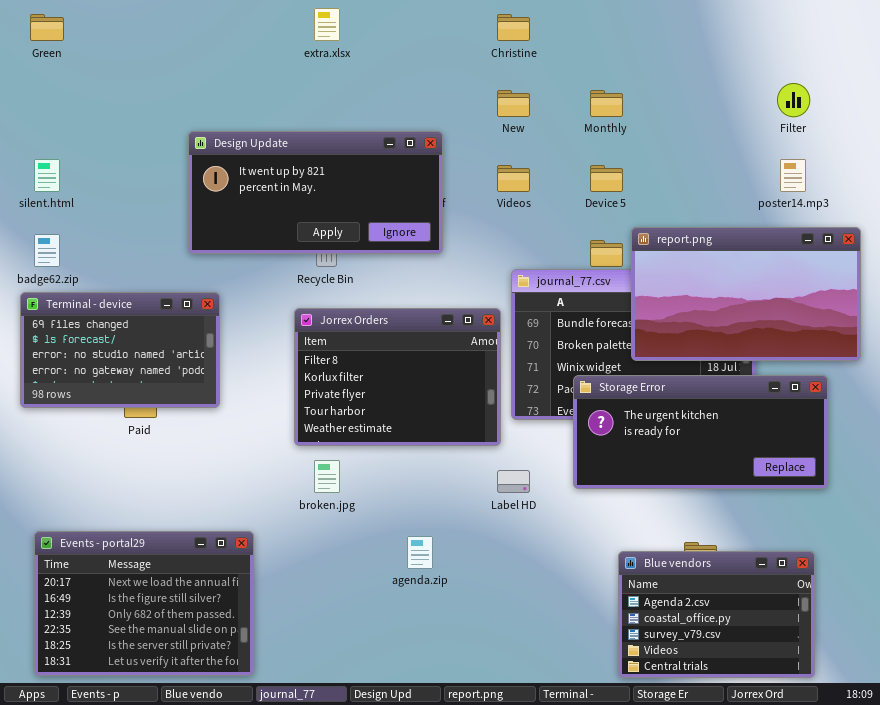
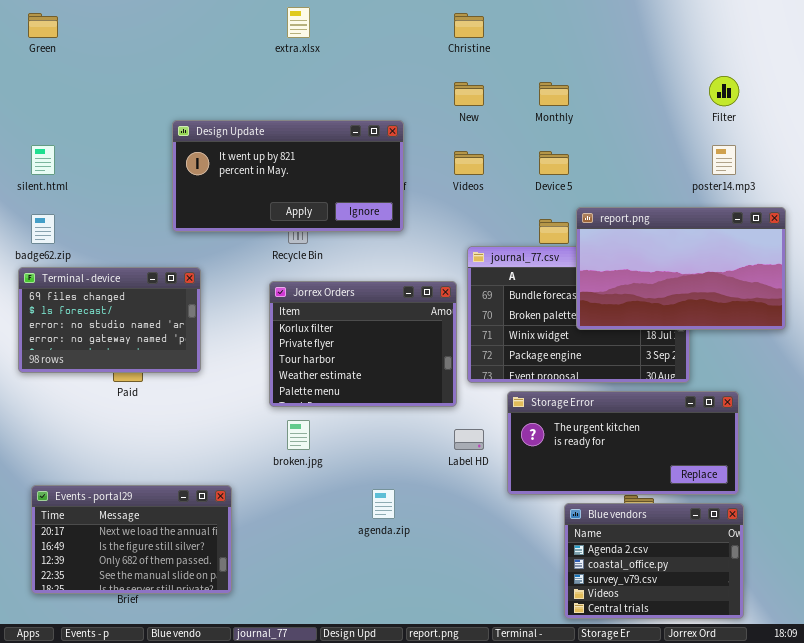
Jorrex Orders: [294,308,501,446] -> [269,281,457,407], scrolled down 1 row
Storage Error: [573,375,828,489] -> [507,391,739,495], moved
Events - portal29: [34,531,254,676] -> [31,485,232,594], resized

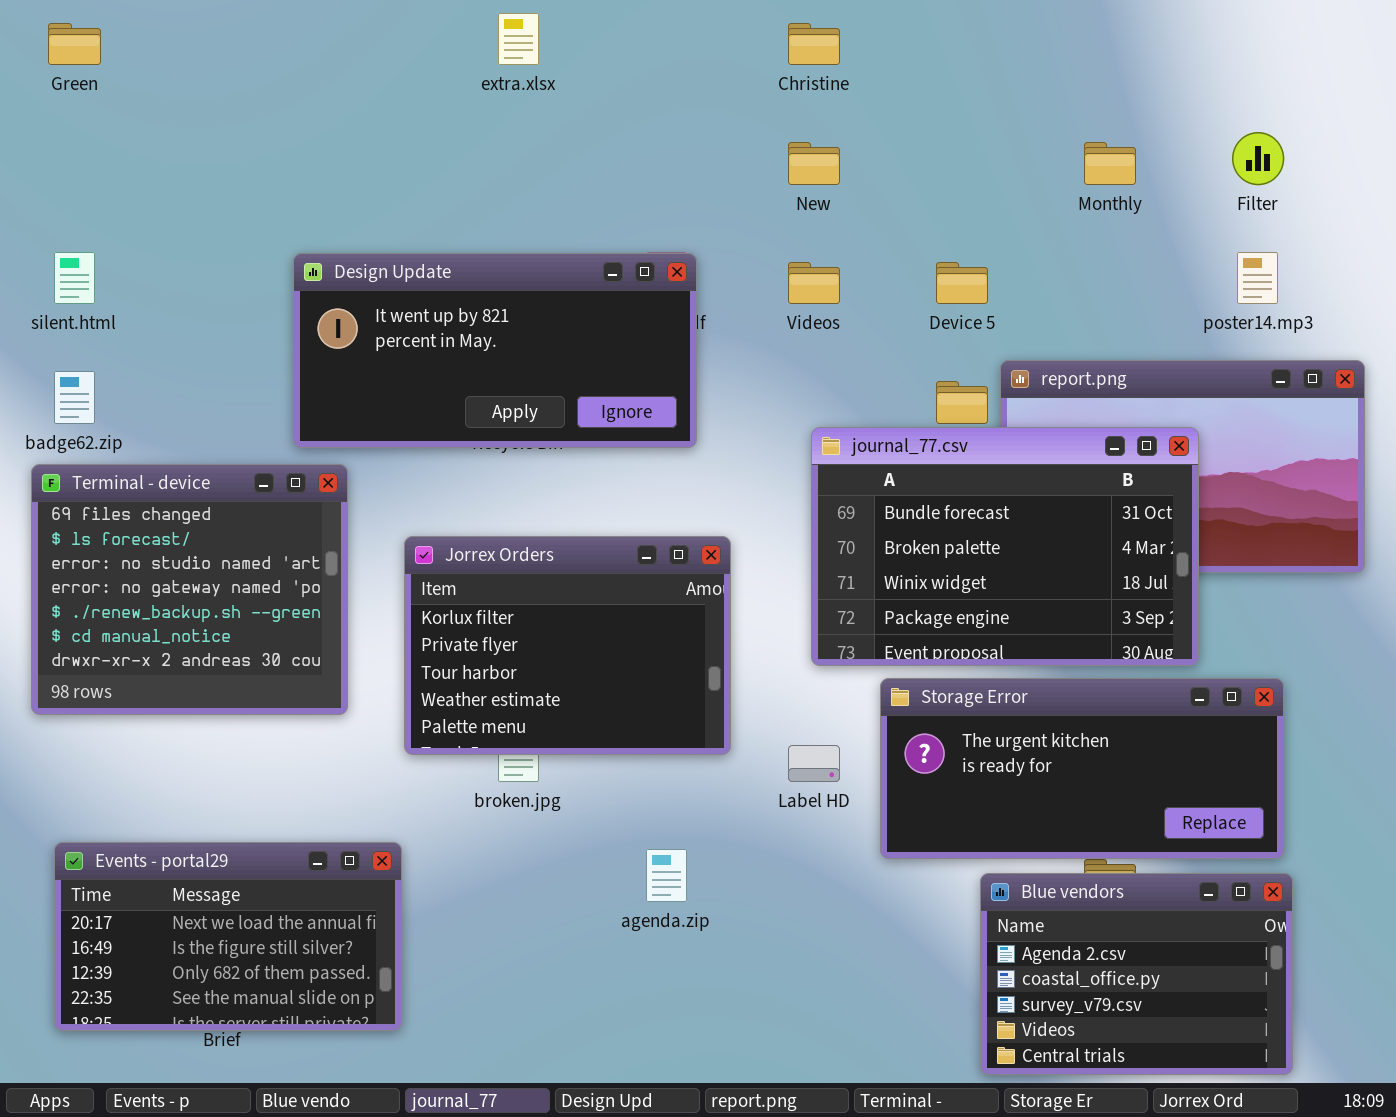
Monthly: [539,82,569,106] -> [1084,142,1136,185], moved
Design Update: [172,120,404,232] -> [293,253,697,448], moved
journal_77.csv: [467,246,690,383] -> [811,427,1199,666], raised
Terminal - device: [18,267,201,373] -> [31,464,348,715], resized
Jorrex Orders: [269,281,457,407] -> [404,536,731,755], moved

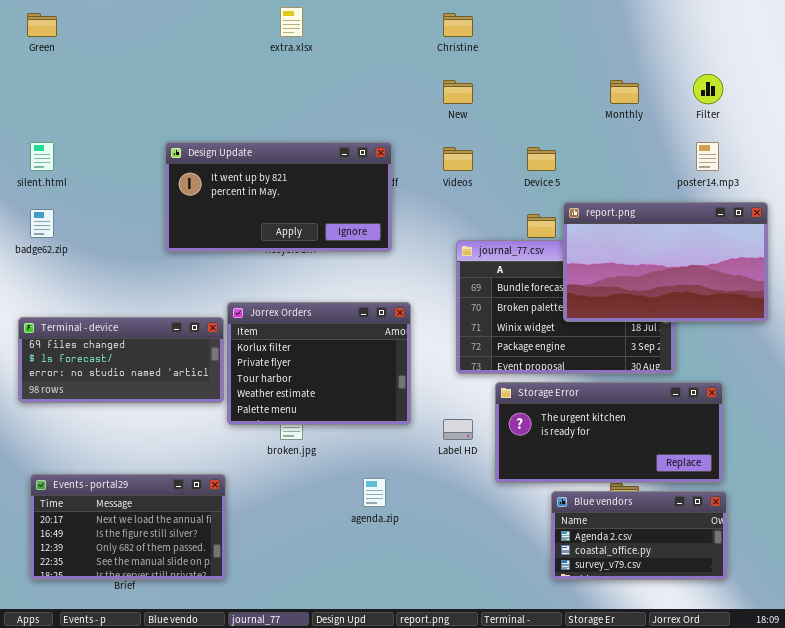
report.png: [1000,360,1365,573] -> [563,202,768,322], raised
Terminal - device: [31,464,348,715] -> [18,317,224,403], resized
Blue vendors: [980,873,1293,1075] -> [551,491,727,580], resized

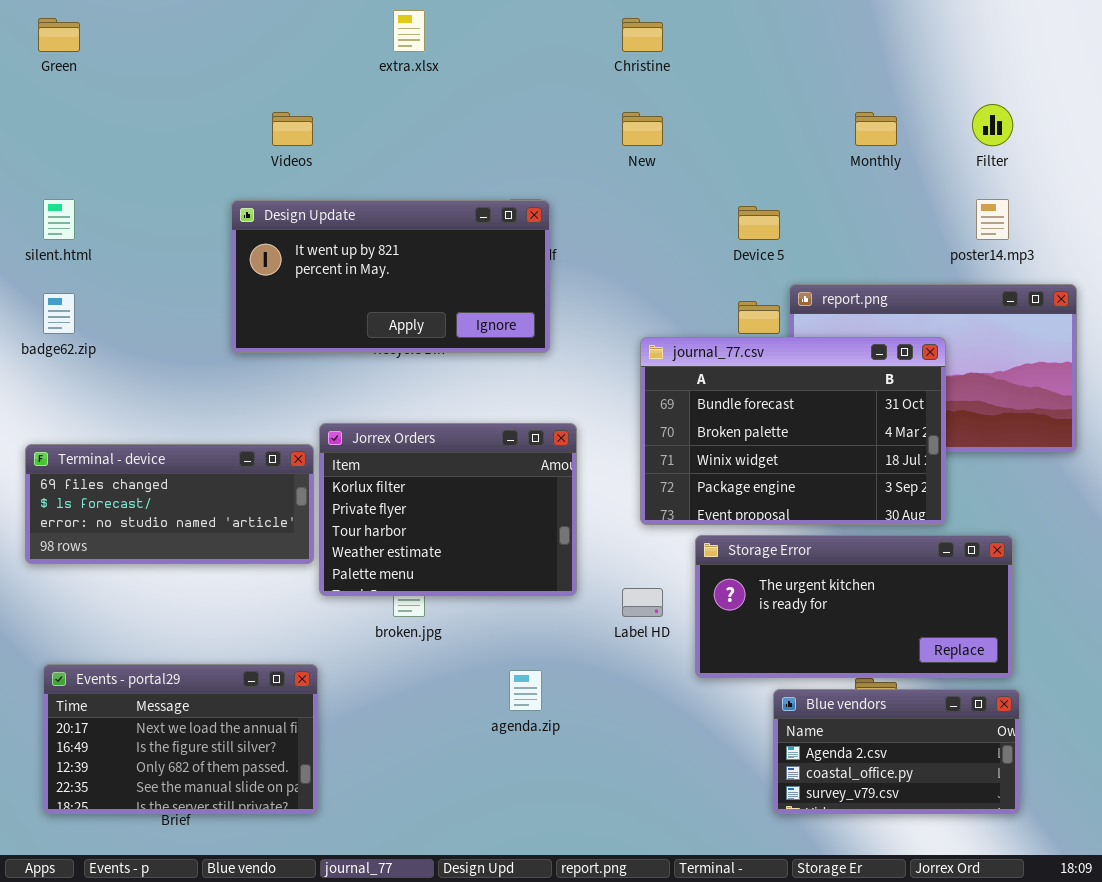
Videos: [443,147,473,171] -> [272,112,313,146], moved
journal_77.csv: [456,240,675,374] -> [640,337,946,525], raised

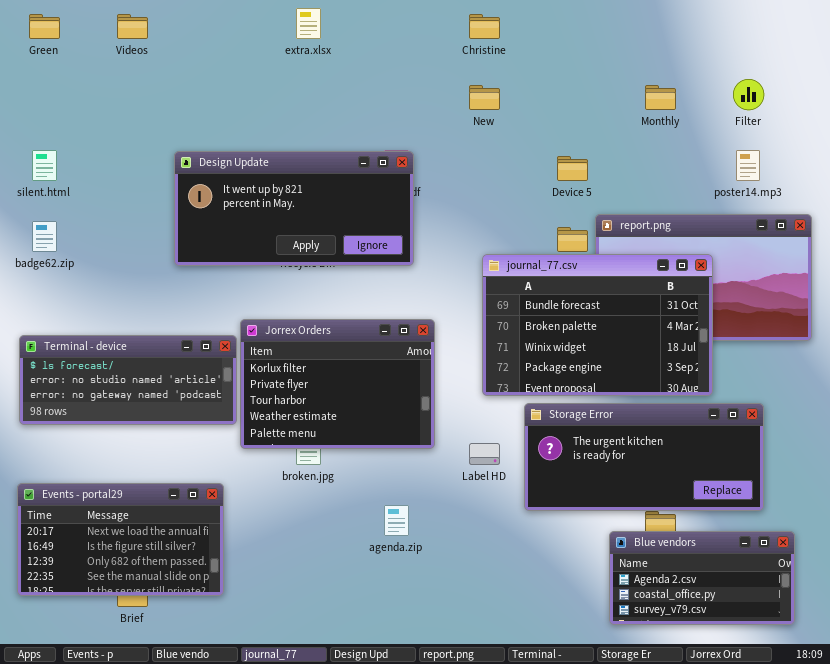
Videos: [272,112,313,146] -> [117,14,148,39], moved
Terminal - device: [25,444,314,564] -> [19,335,237,425], scrolled down 1 row
Events - portal29: [43,664,318,814] -> [17,483,224,596], moved
Blue vendors: [773,689,1020,814] -> [609,531,795,625], moved

